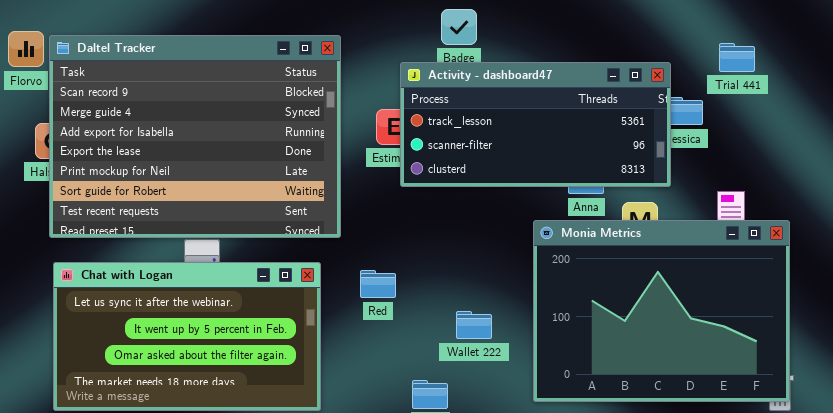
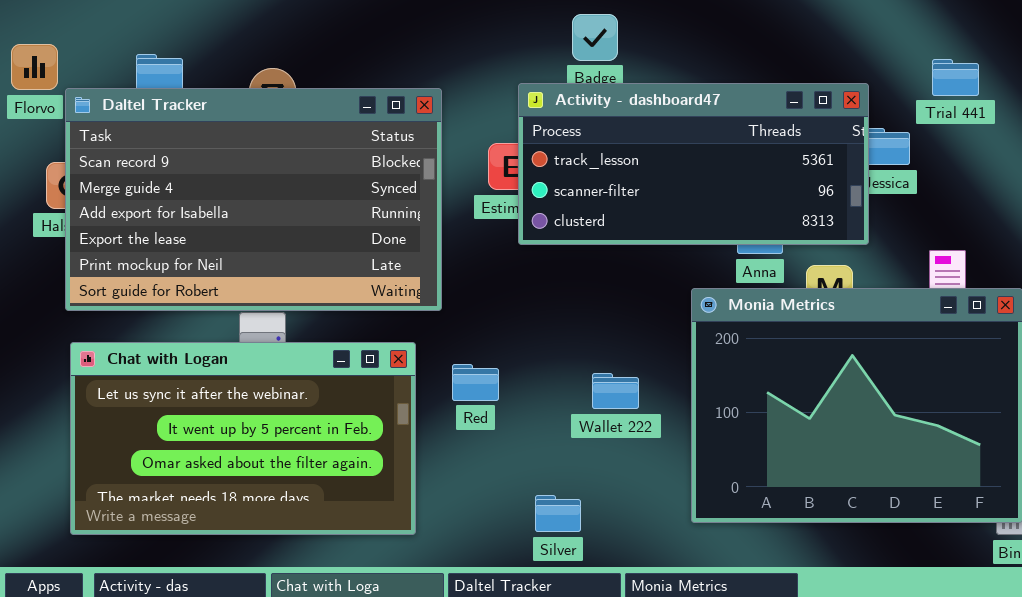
Daltel Tracker: [49,35,341,238] -> [65,88,442,311], resized
Red: [360,270,396,298] -> [452,364,499,401], moved
Wallet 222: [456,311,492,339] -> [592,373,639,409], moved

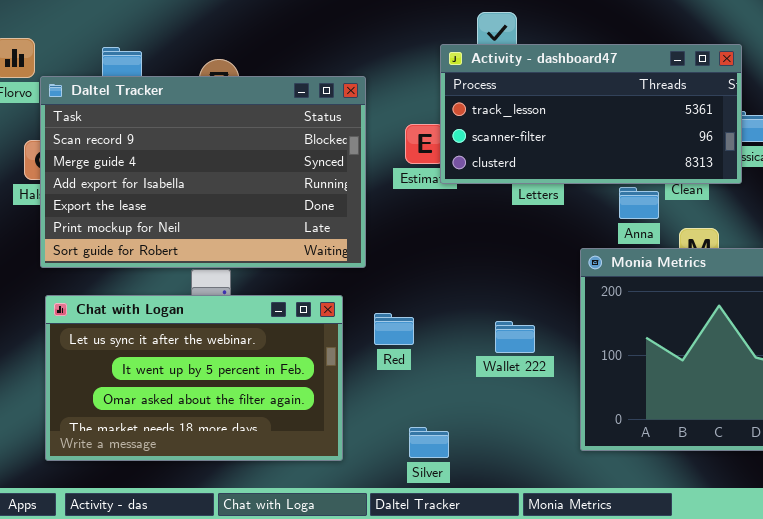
Activity - dashboard47: [518,83,869,245] -> [440,44,742,184], moved
Silver: [535,495,581,532] -> [409,427,449,458], moved

